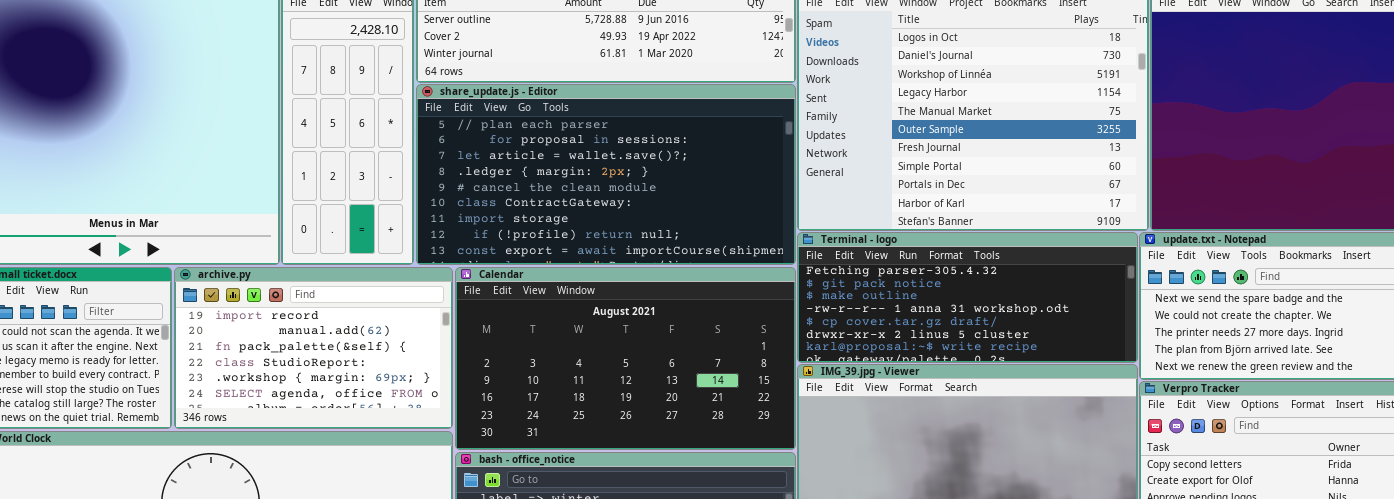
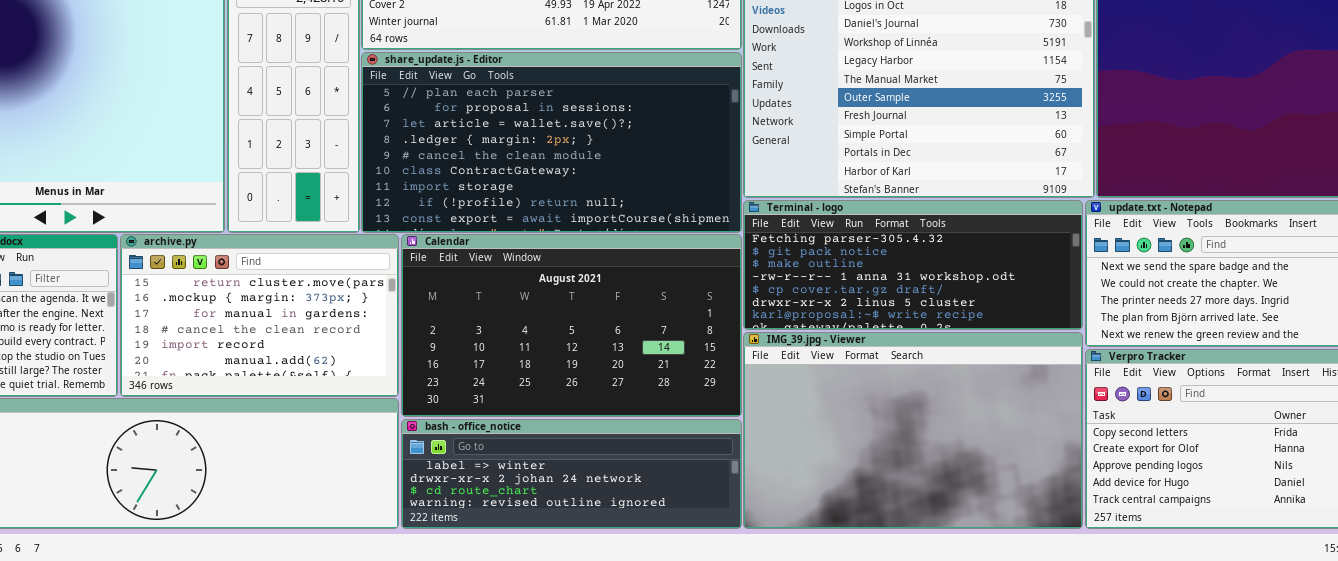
archive.py: [174,267,453,429] -> [120,234,399,397], scrolled up 4 rows

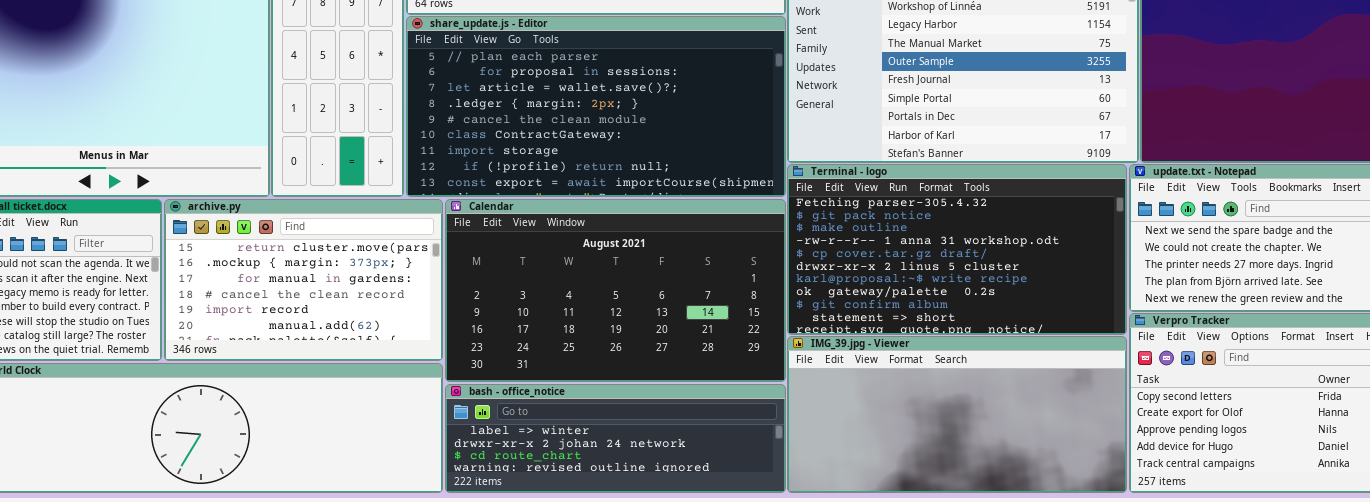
Terminal - logo: [743,200,1083,330] -> [787,164,1127,335], resized
IMG_39.jpg - Viewer: [743,332,1083,529] -> [787,336,1127,493], resized

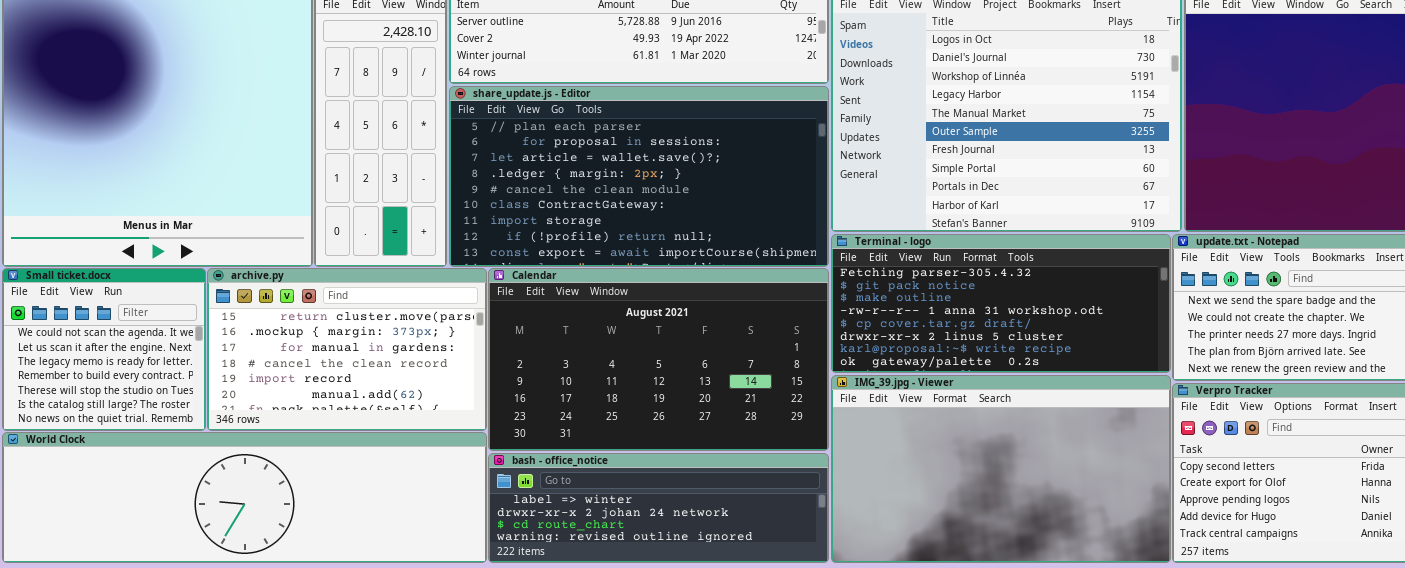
Terminal - logo: [787,164,1127,335] -> [831,234,1171,373], resized
IMG_39.jpg - Viewer: [787,336,1127,493] -> [831,375,1171,563], resized

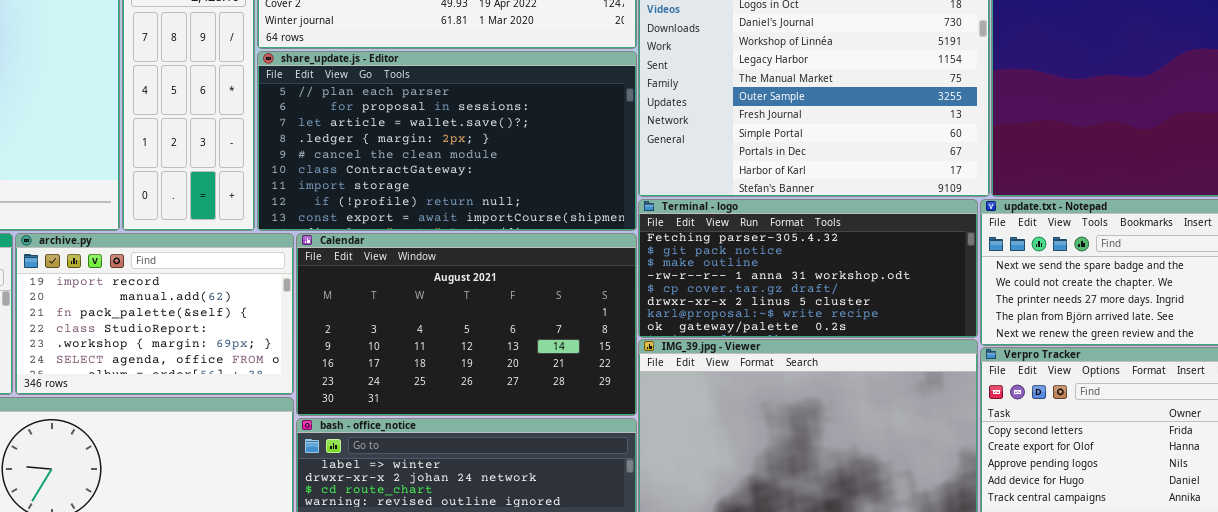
archive.py: [207,268,487,431] -> [15,233,294,395], scrolled down 4 rows

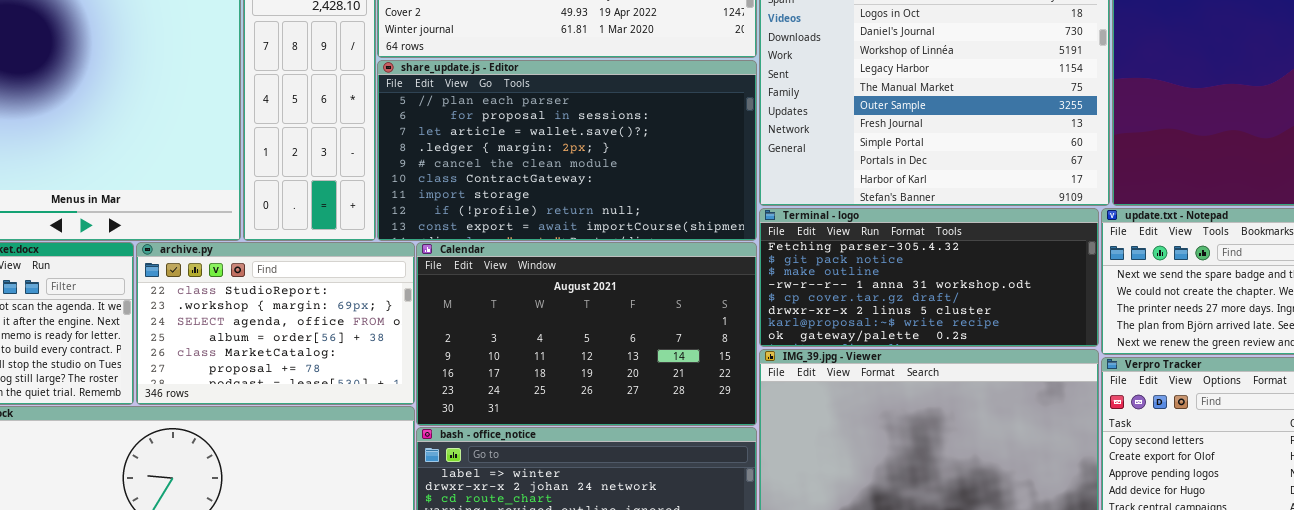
archive.py: [15,233,294,395] -> [136,242,415,405], scrolled down 3 rows

